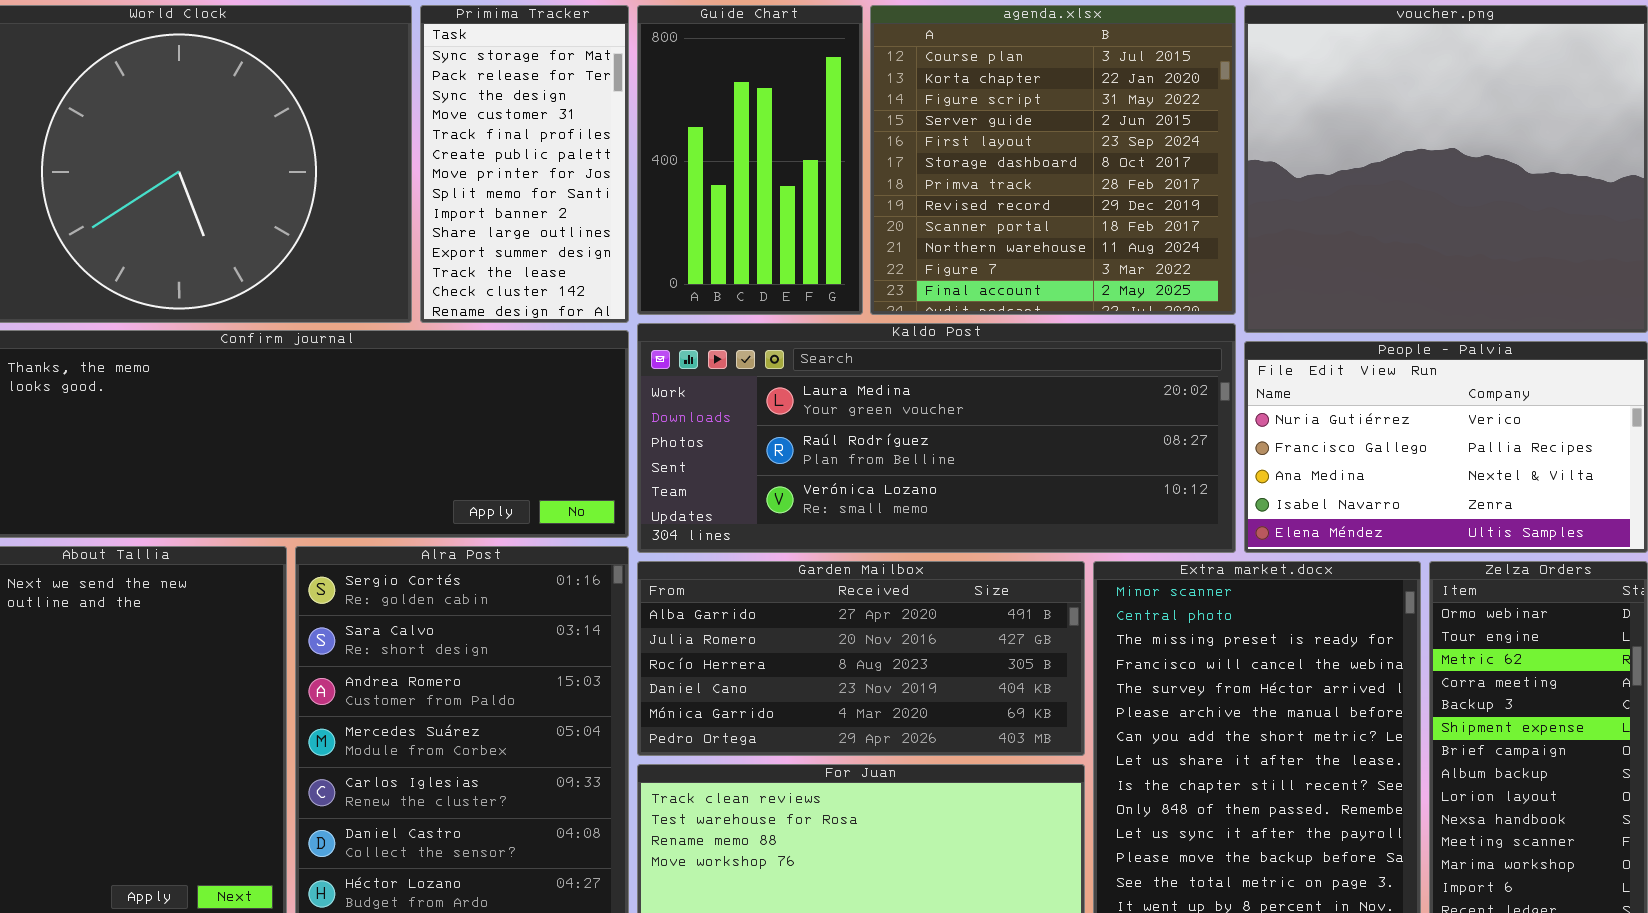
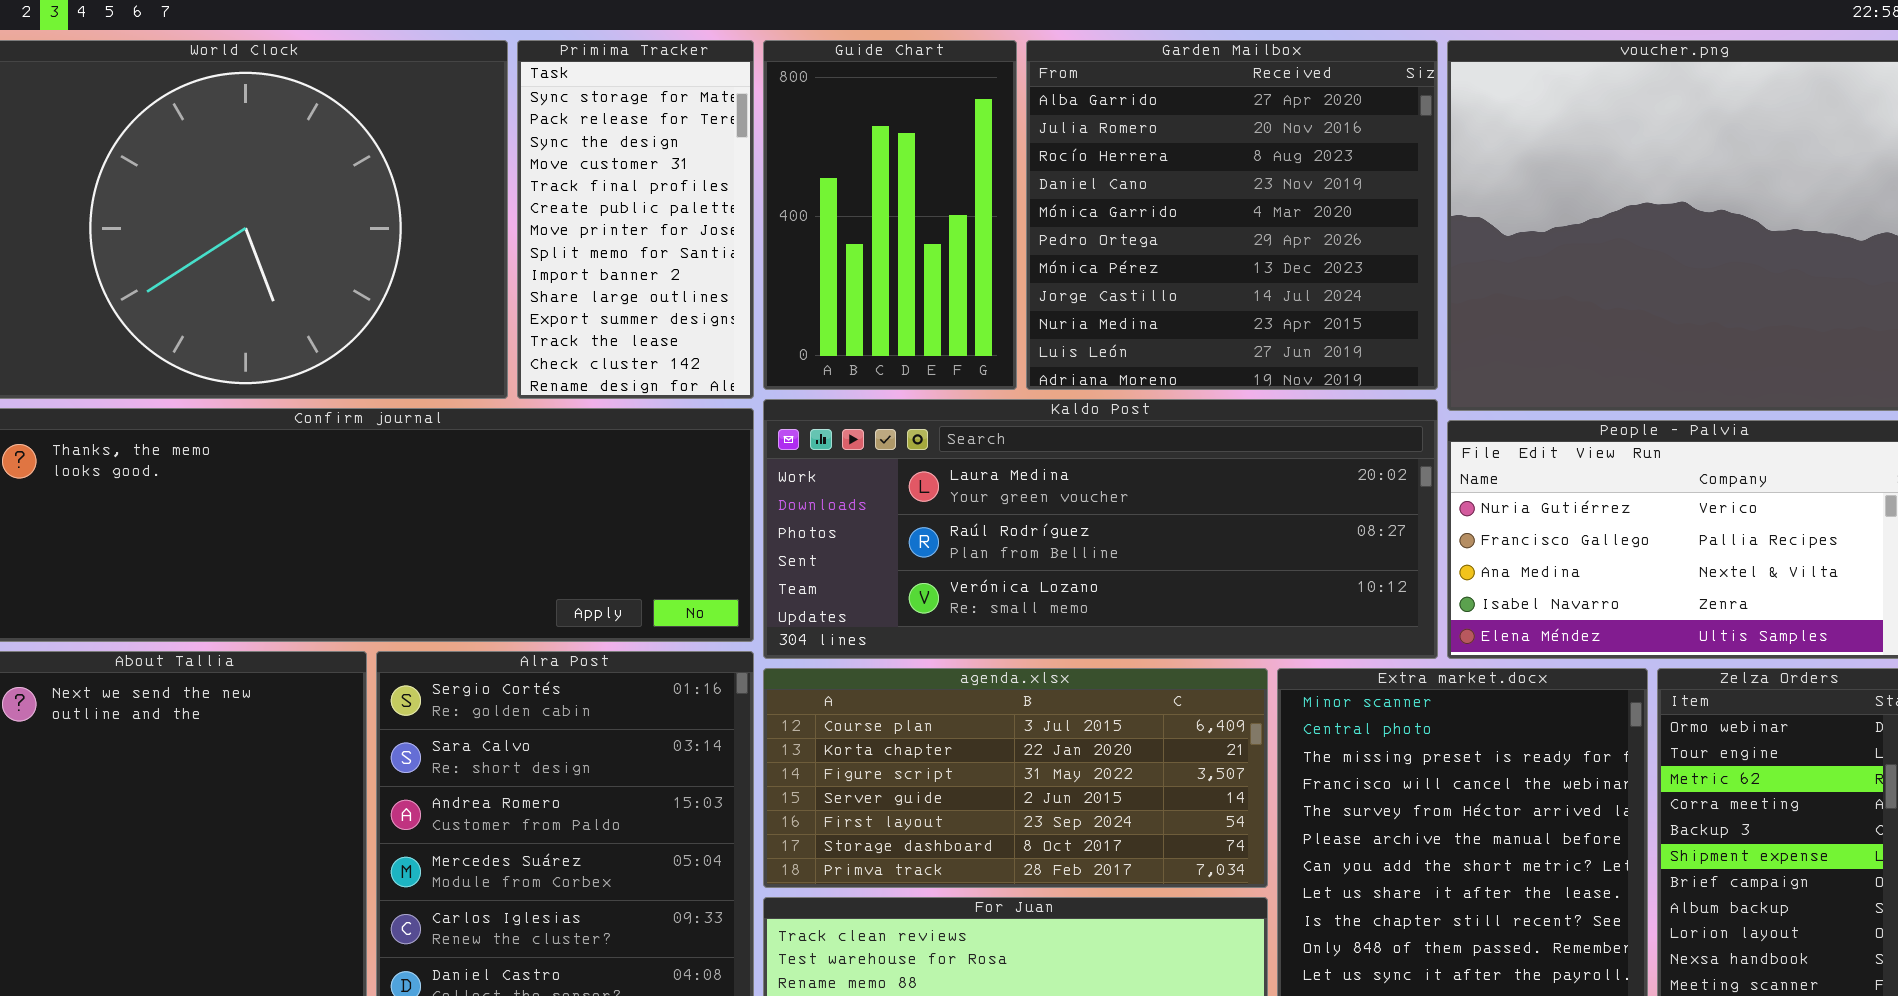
agenda.xlsx: [870,5,1236,315] -> [763,668,1268,888], moved, resized
Garden Mailbox: [637,561,1085,756] -> [1026,40,1438,390], moved, resized

